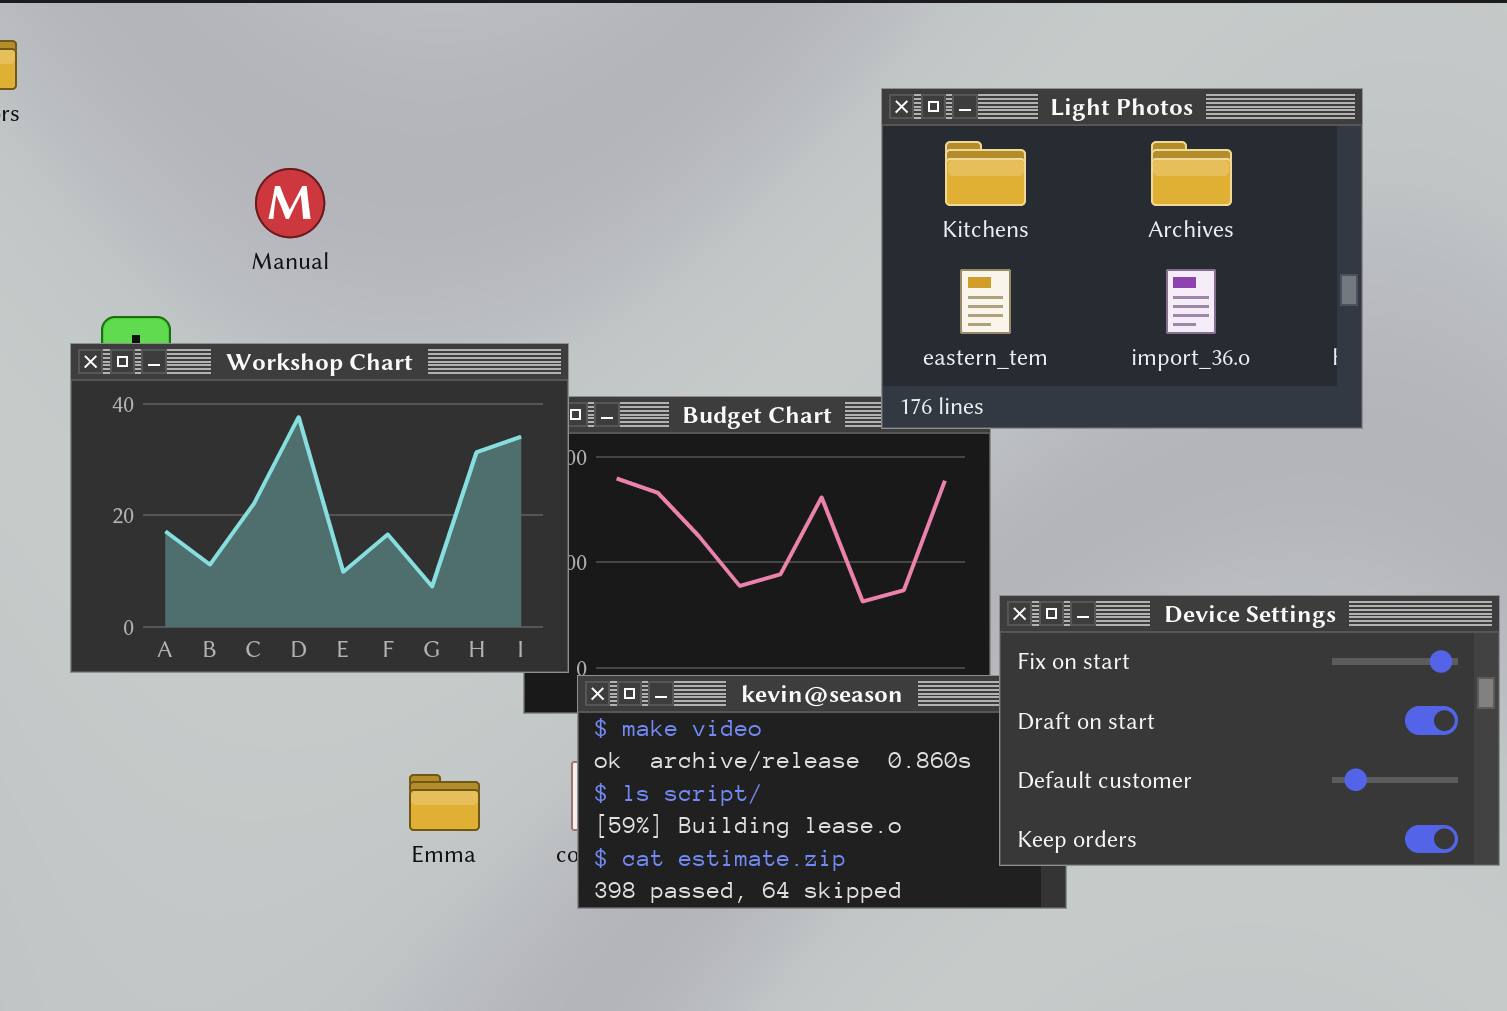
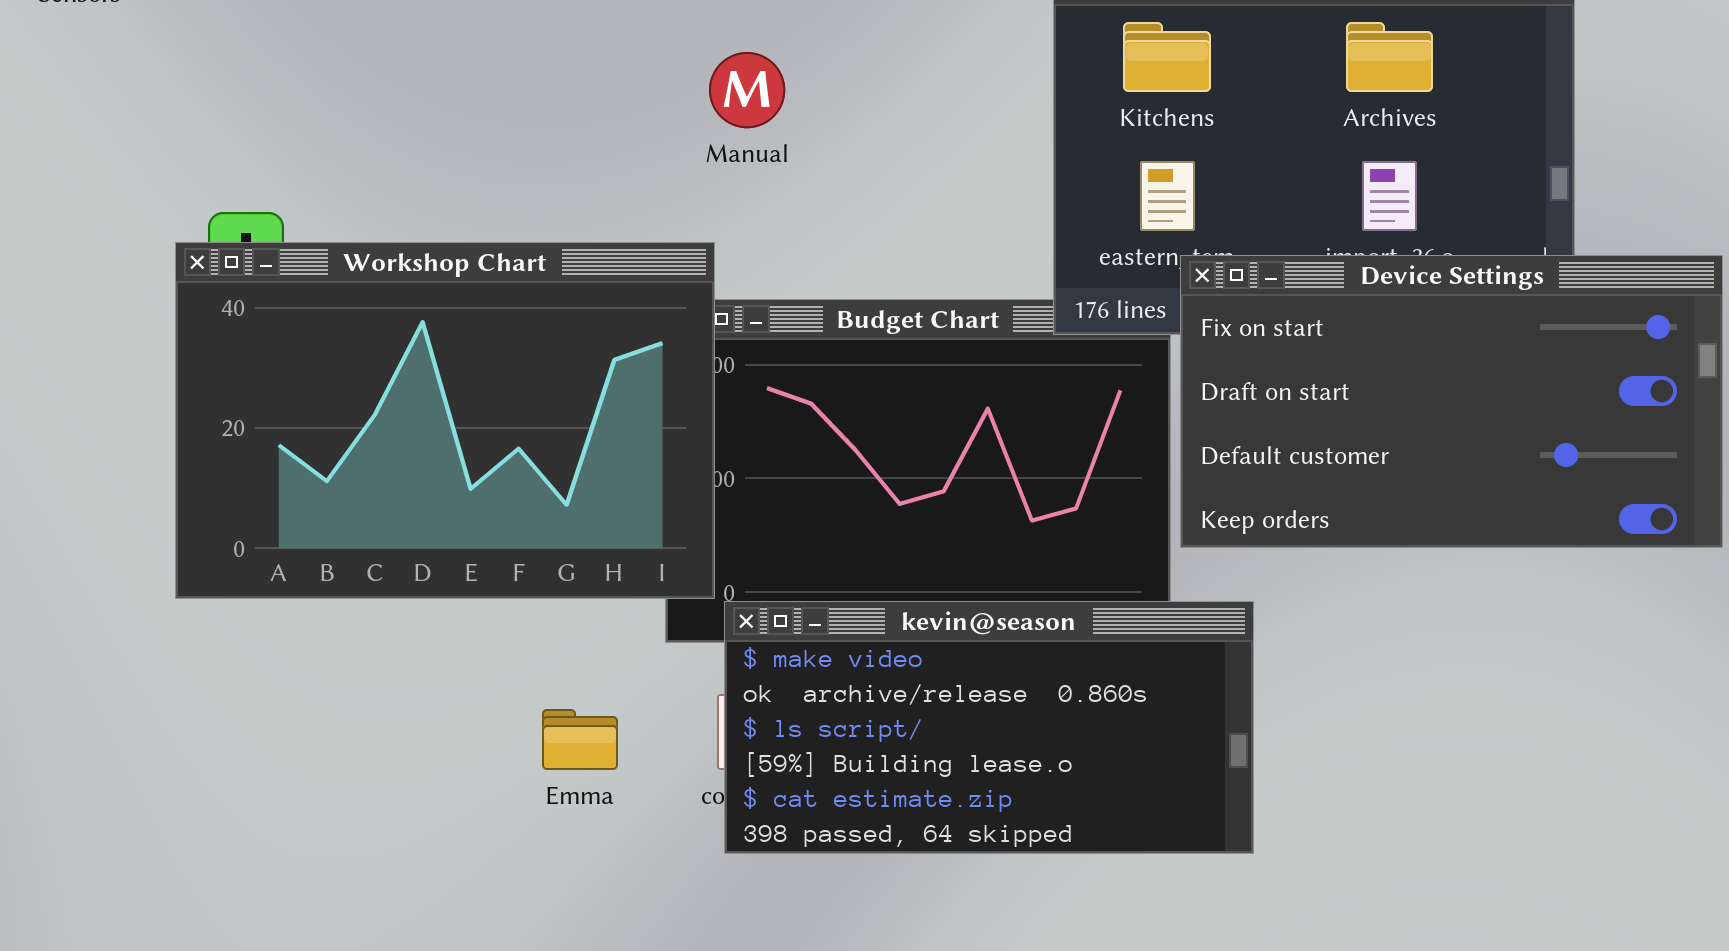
Manual: [255,168,325,238] -> [709,52,785,128], moved
Device Settings: [999,595,1500,866] -> [1180,255,1723,548], moved

